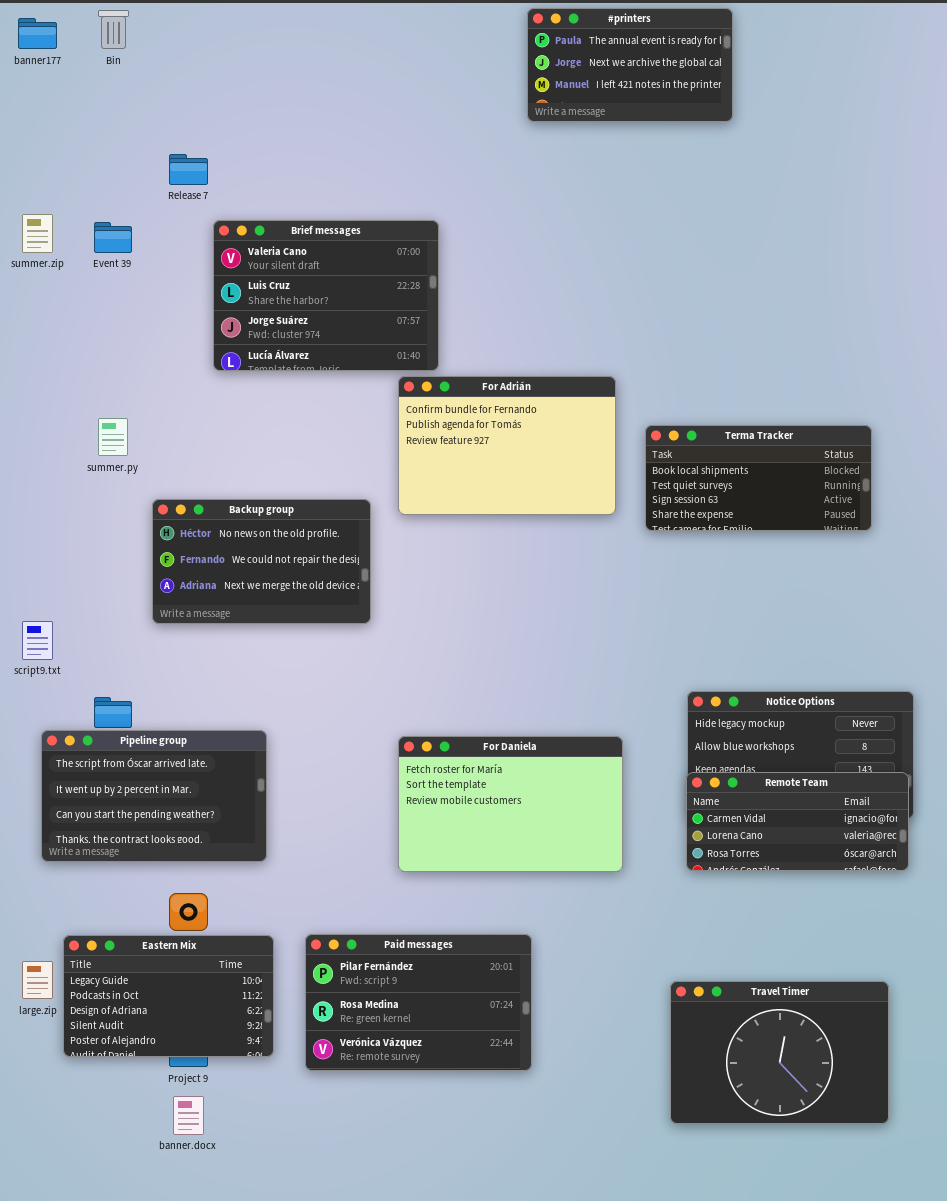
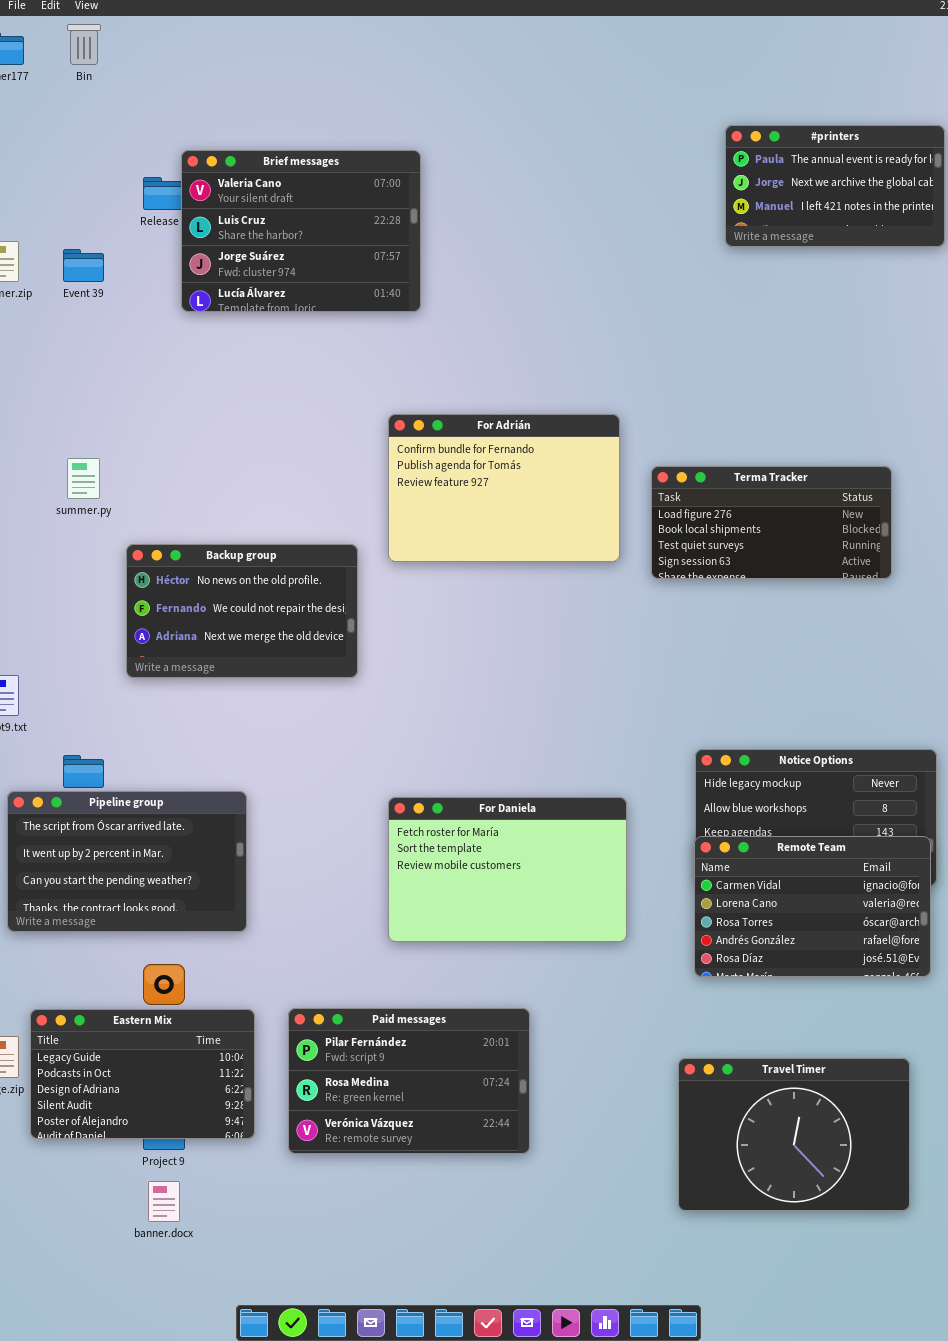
#printers: [527,8,733,122] -> [725,125,945,247], moved
Brief messages: [213,220,439,371] -> [181,150,421,312], moved
Terma Tracker: [645,425,872,531] -> [651,466,892,579], scrolled up 1 row
Remote Team: [686,772,909,871] -> [694,836,931,977], resized

